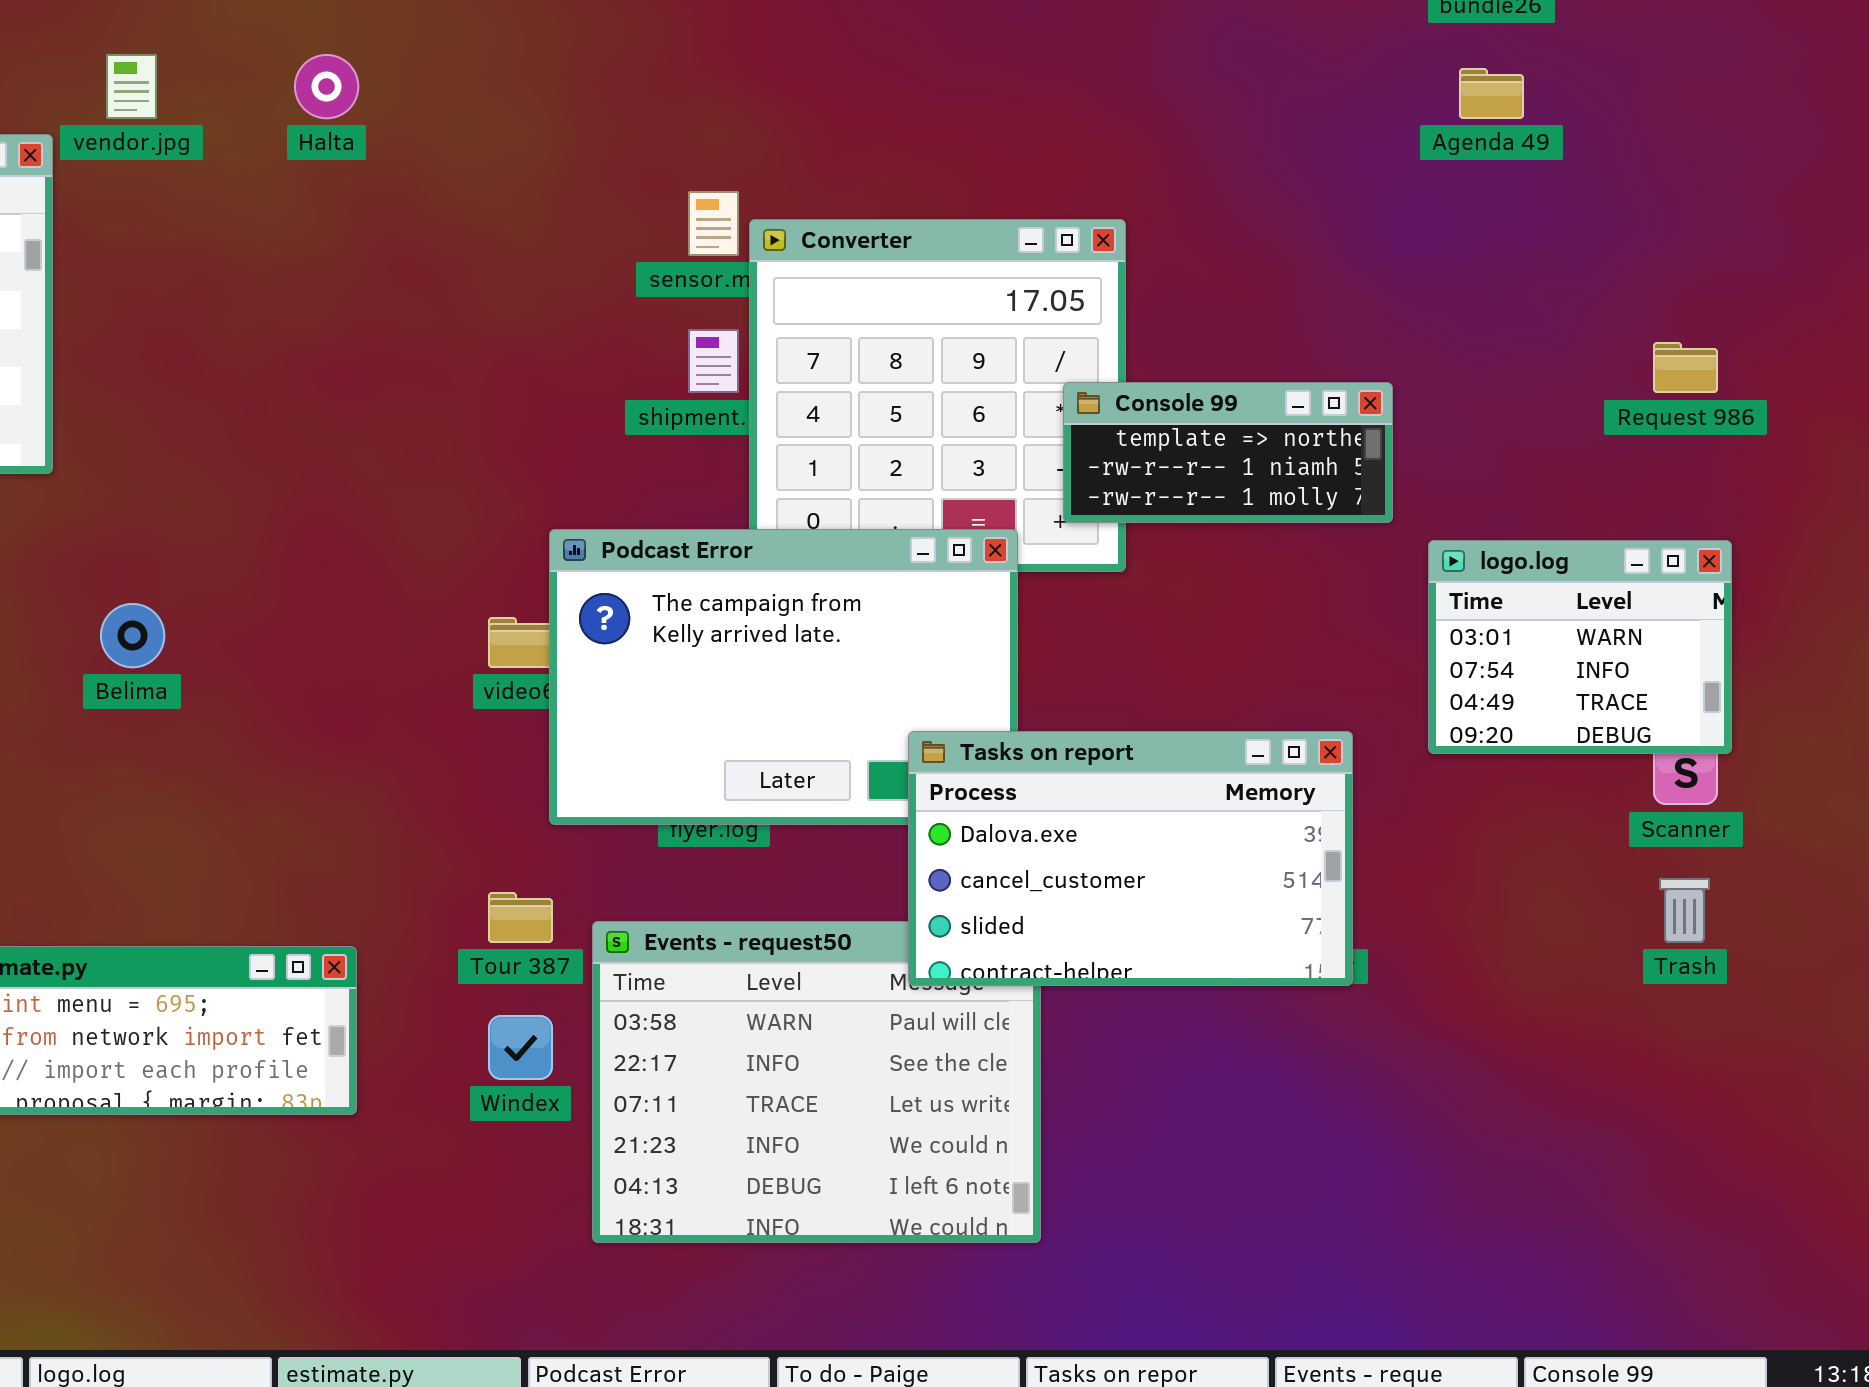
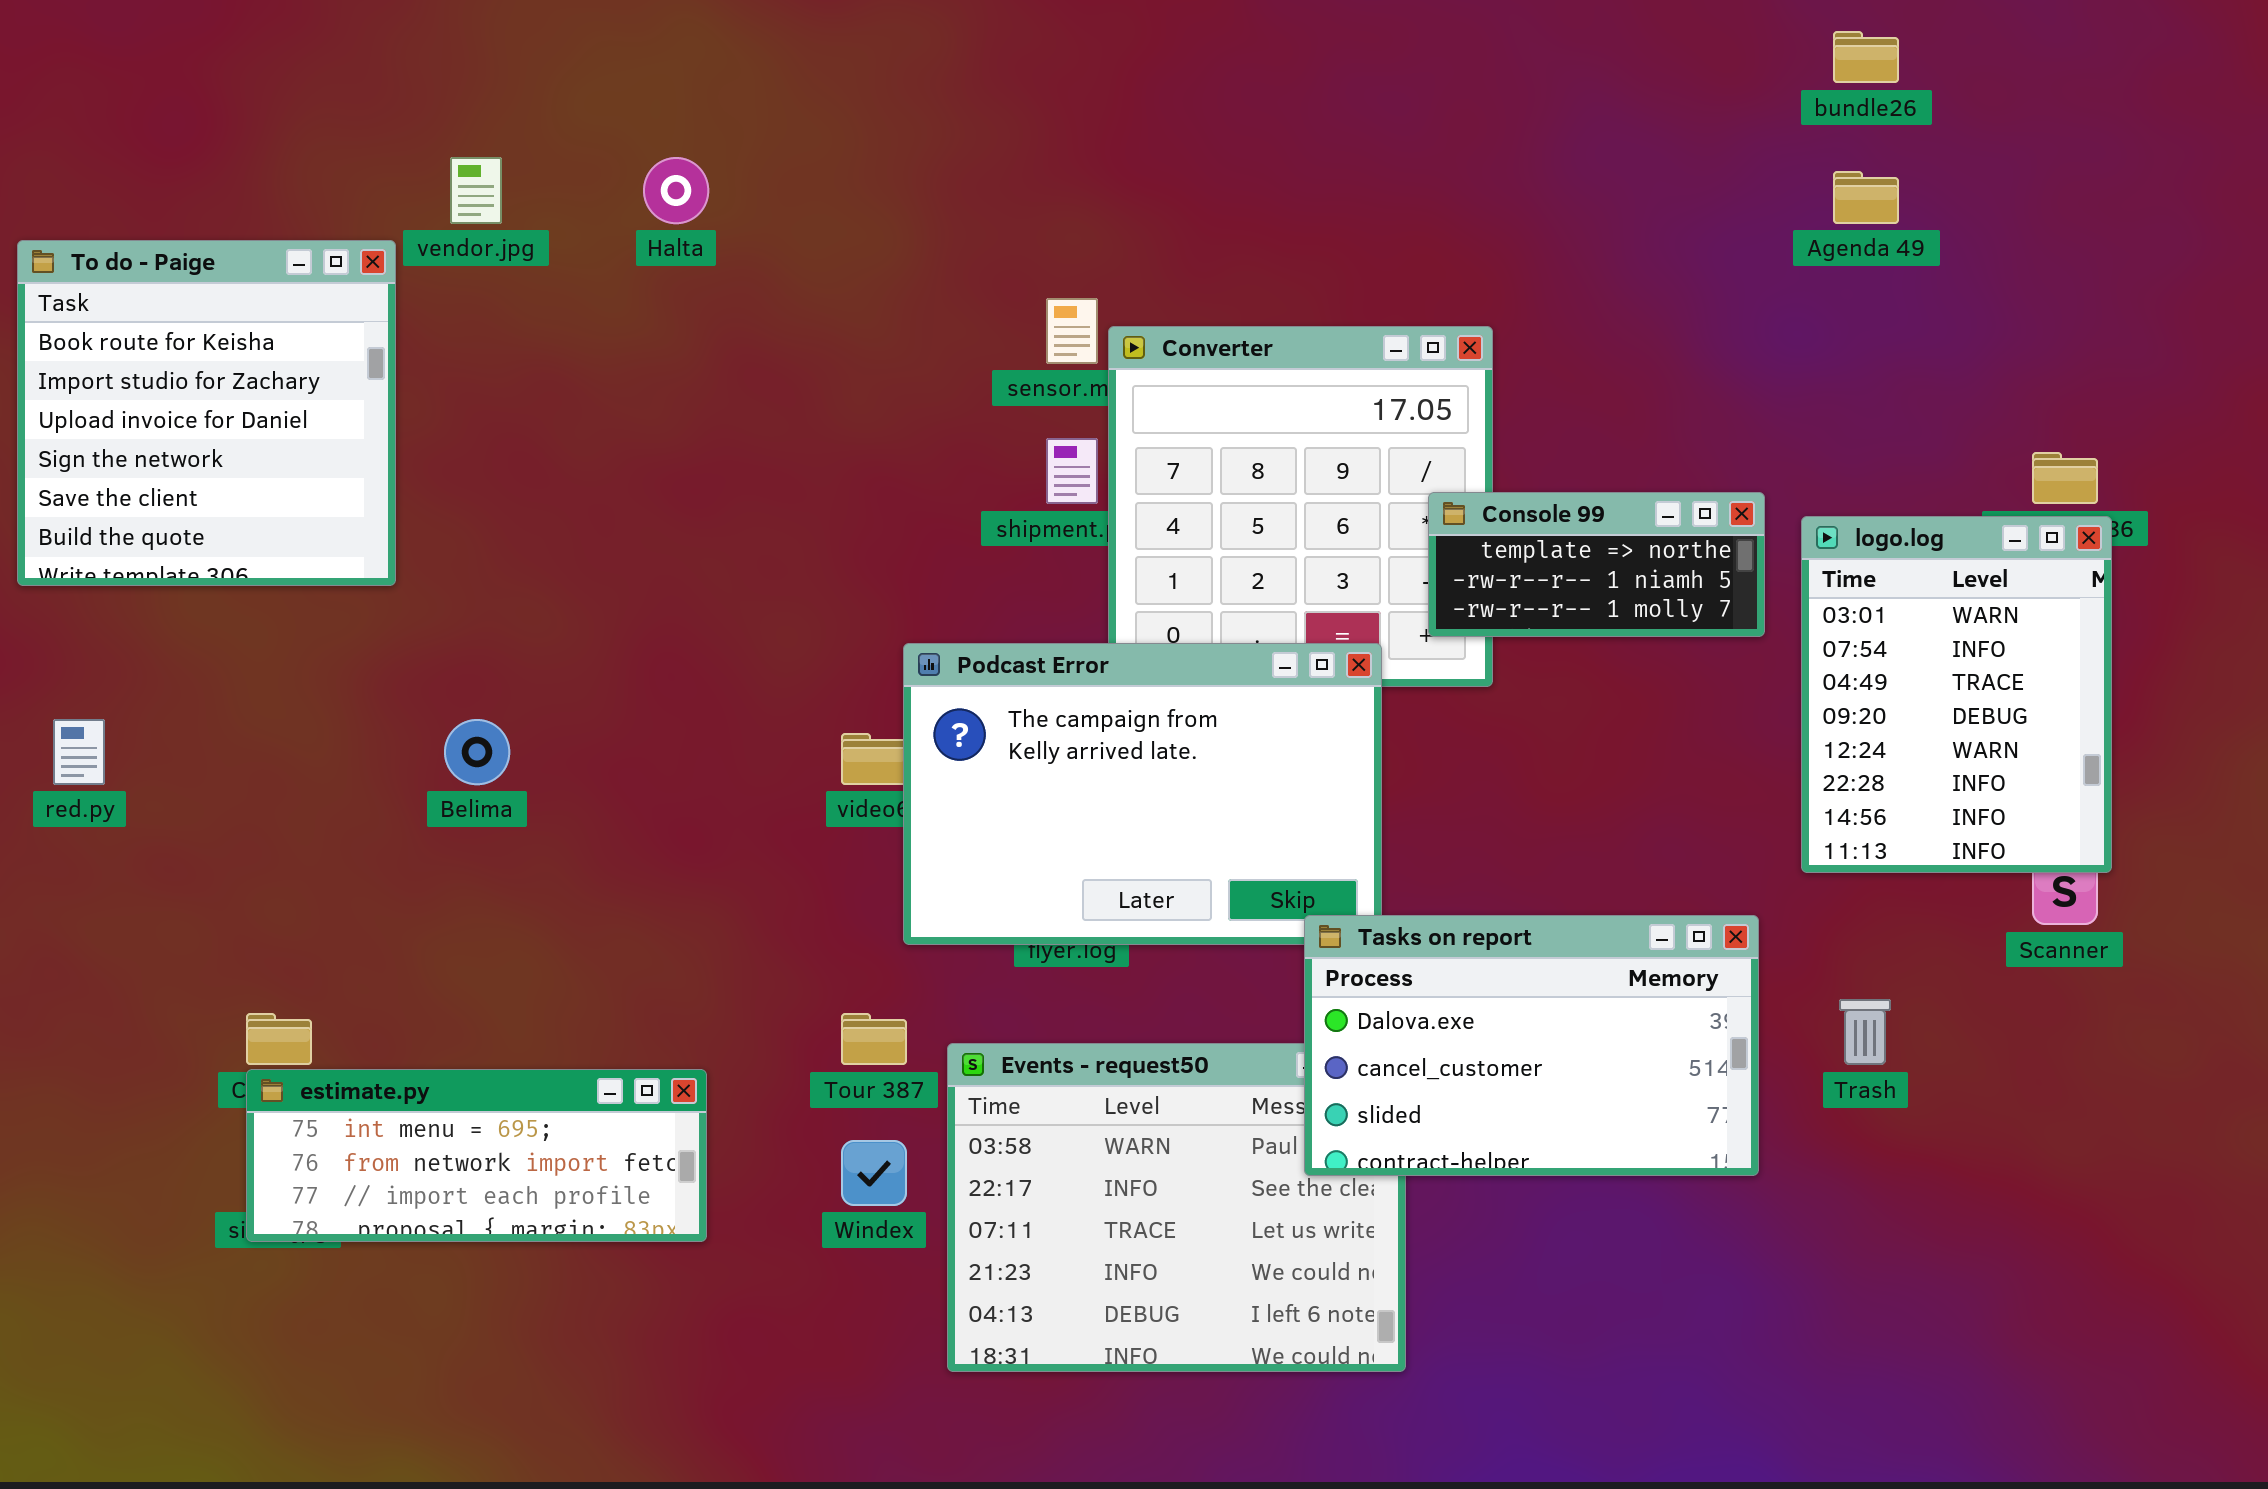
logo.log: [1428,540,1732,754] -> [1801,516,2112,873], resized
Tasks on report: [908,731,1353,986] -> [1304,915,1759,1176], moved
Trash: [1659,878,1710,943] -> [1839,999,1891,1065], moved

